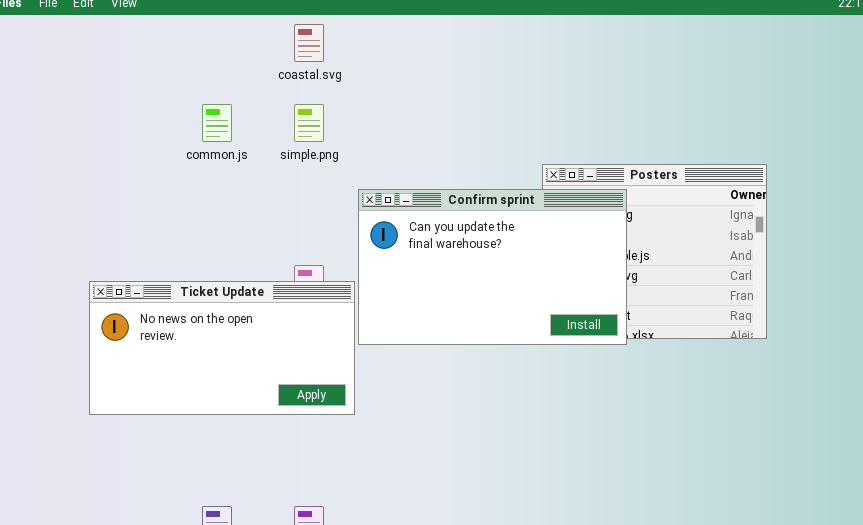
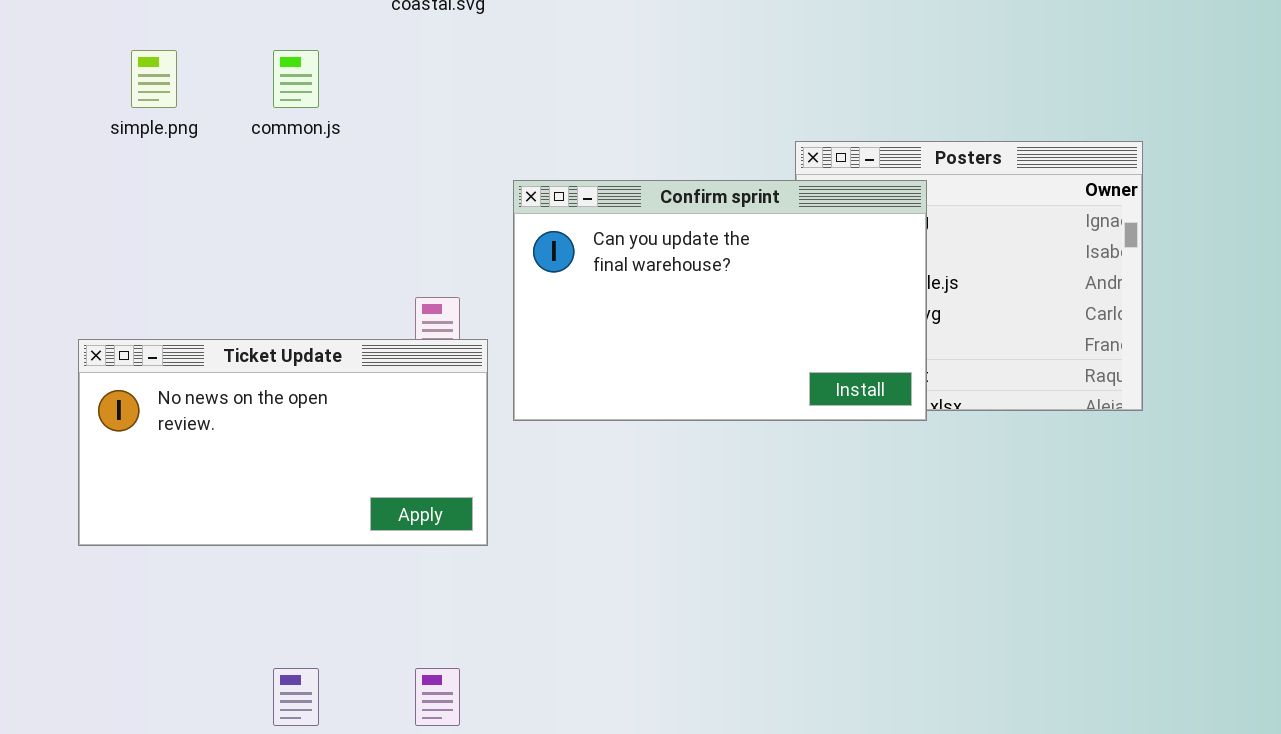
simple.png: [294,104,324,142] -> [131,50,177,108], moved
Ticket Update: [89,281,355,415] -> [78,339,488,546], moved

